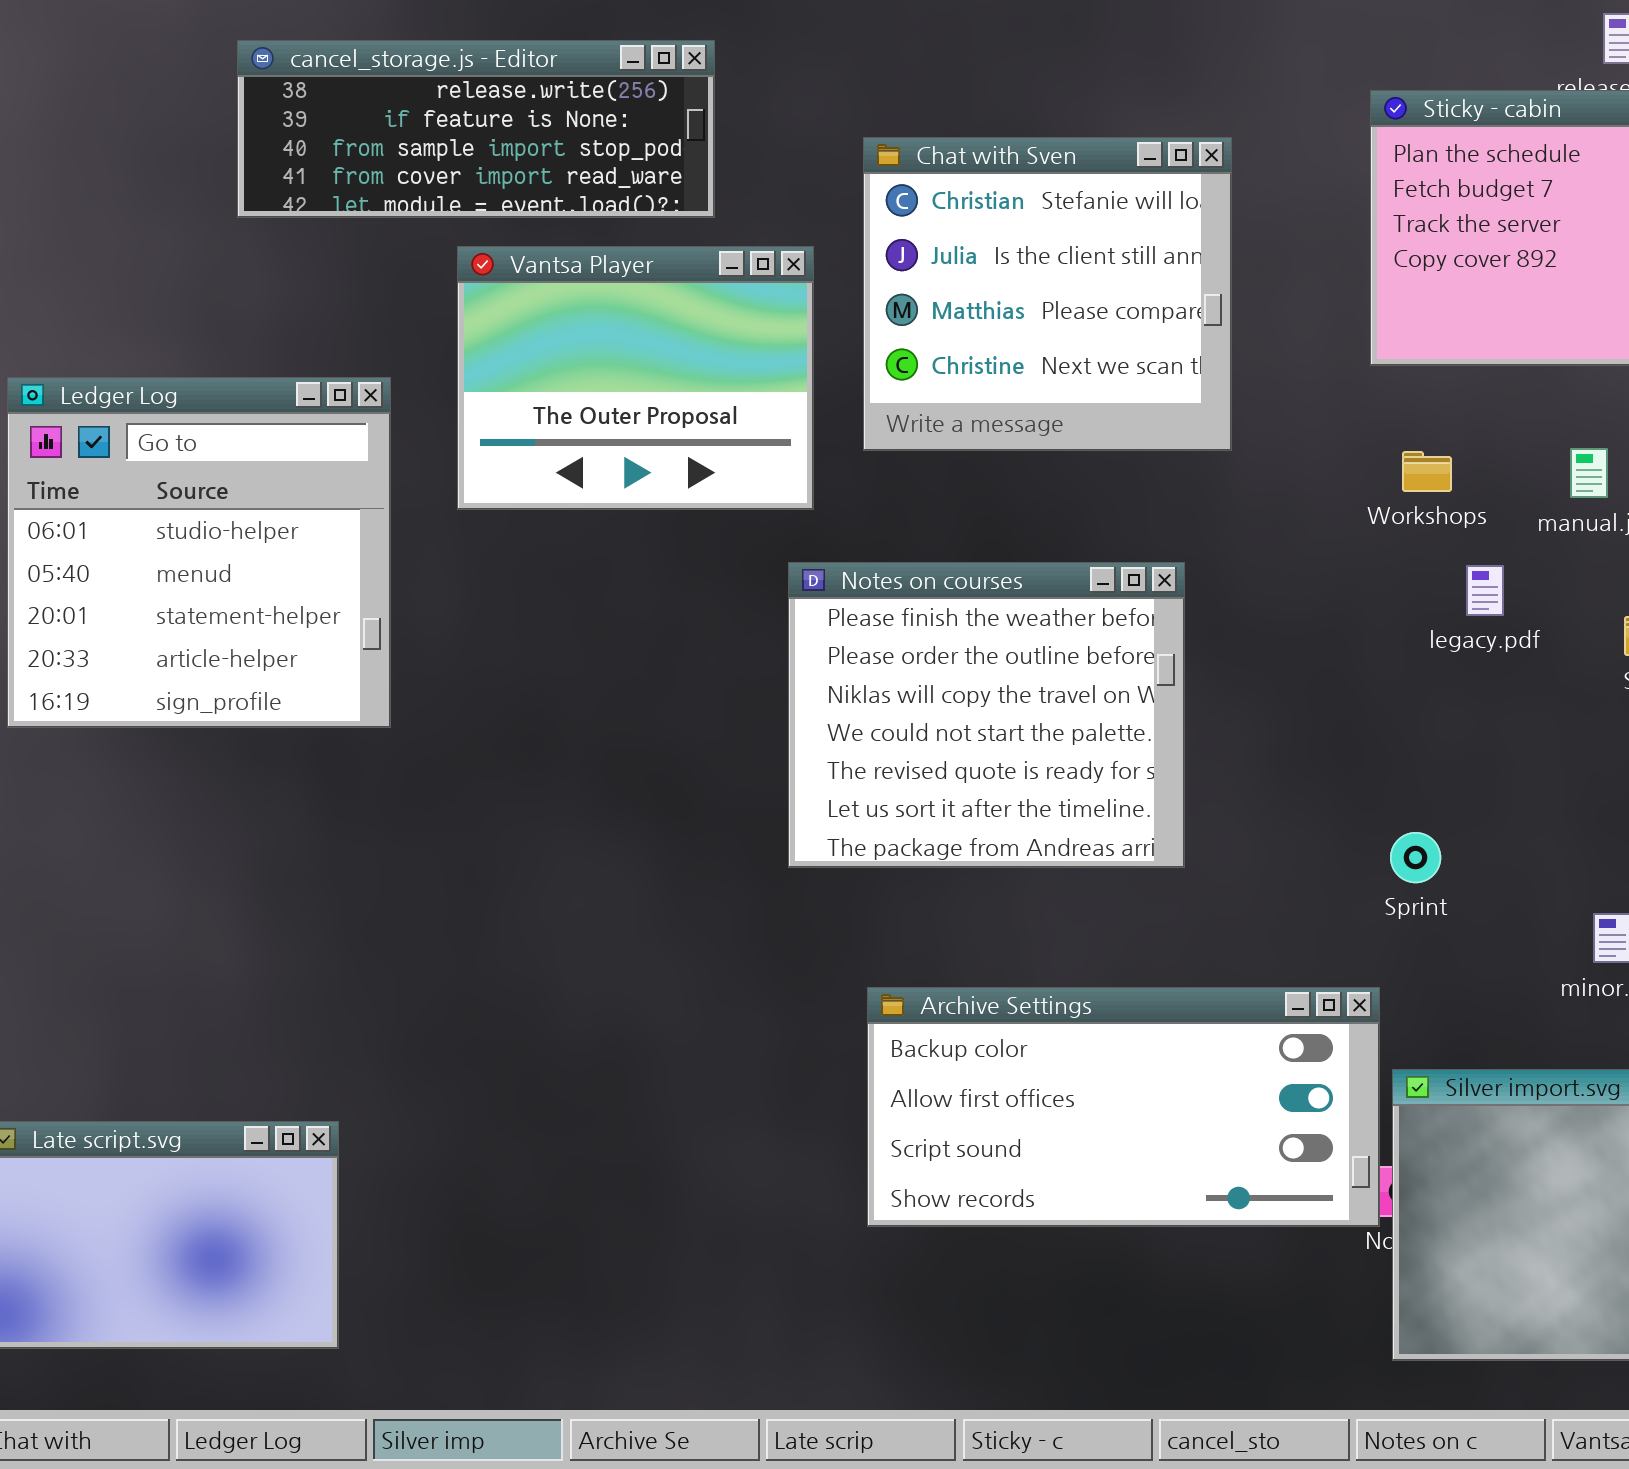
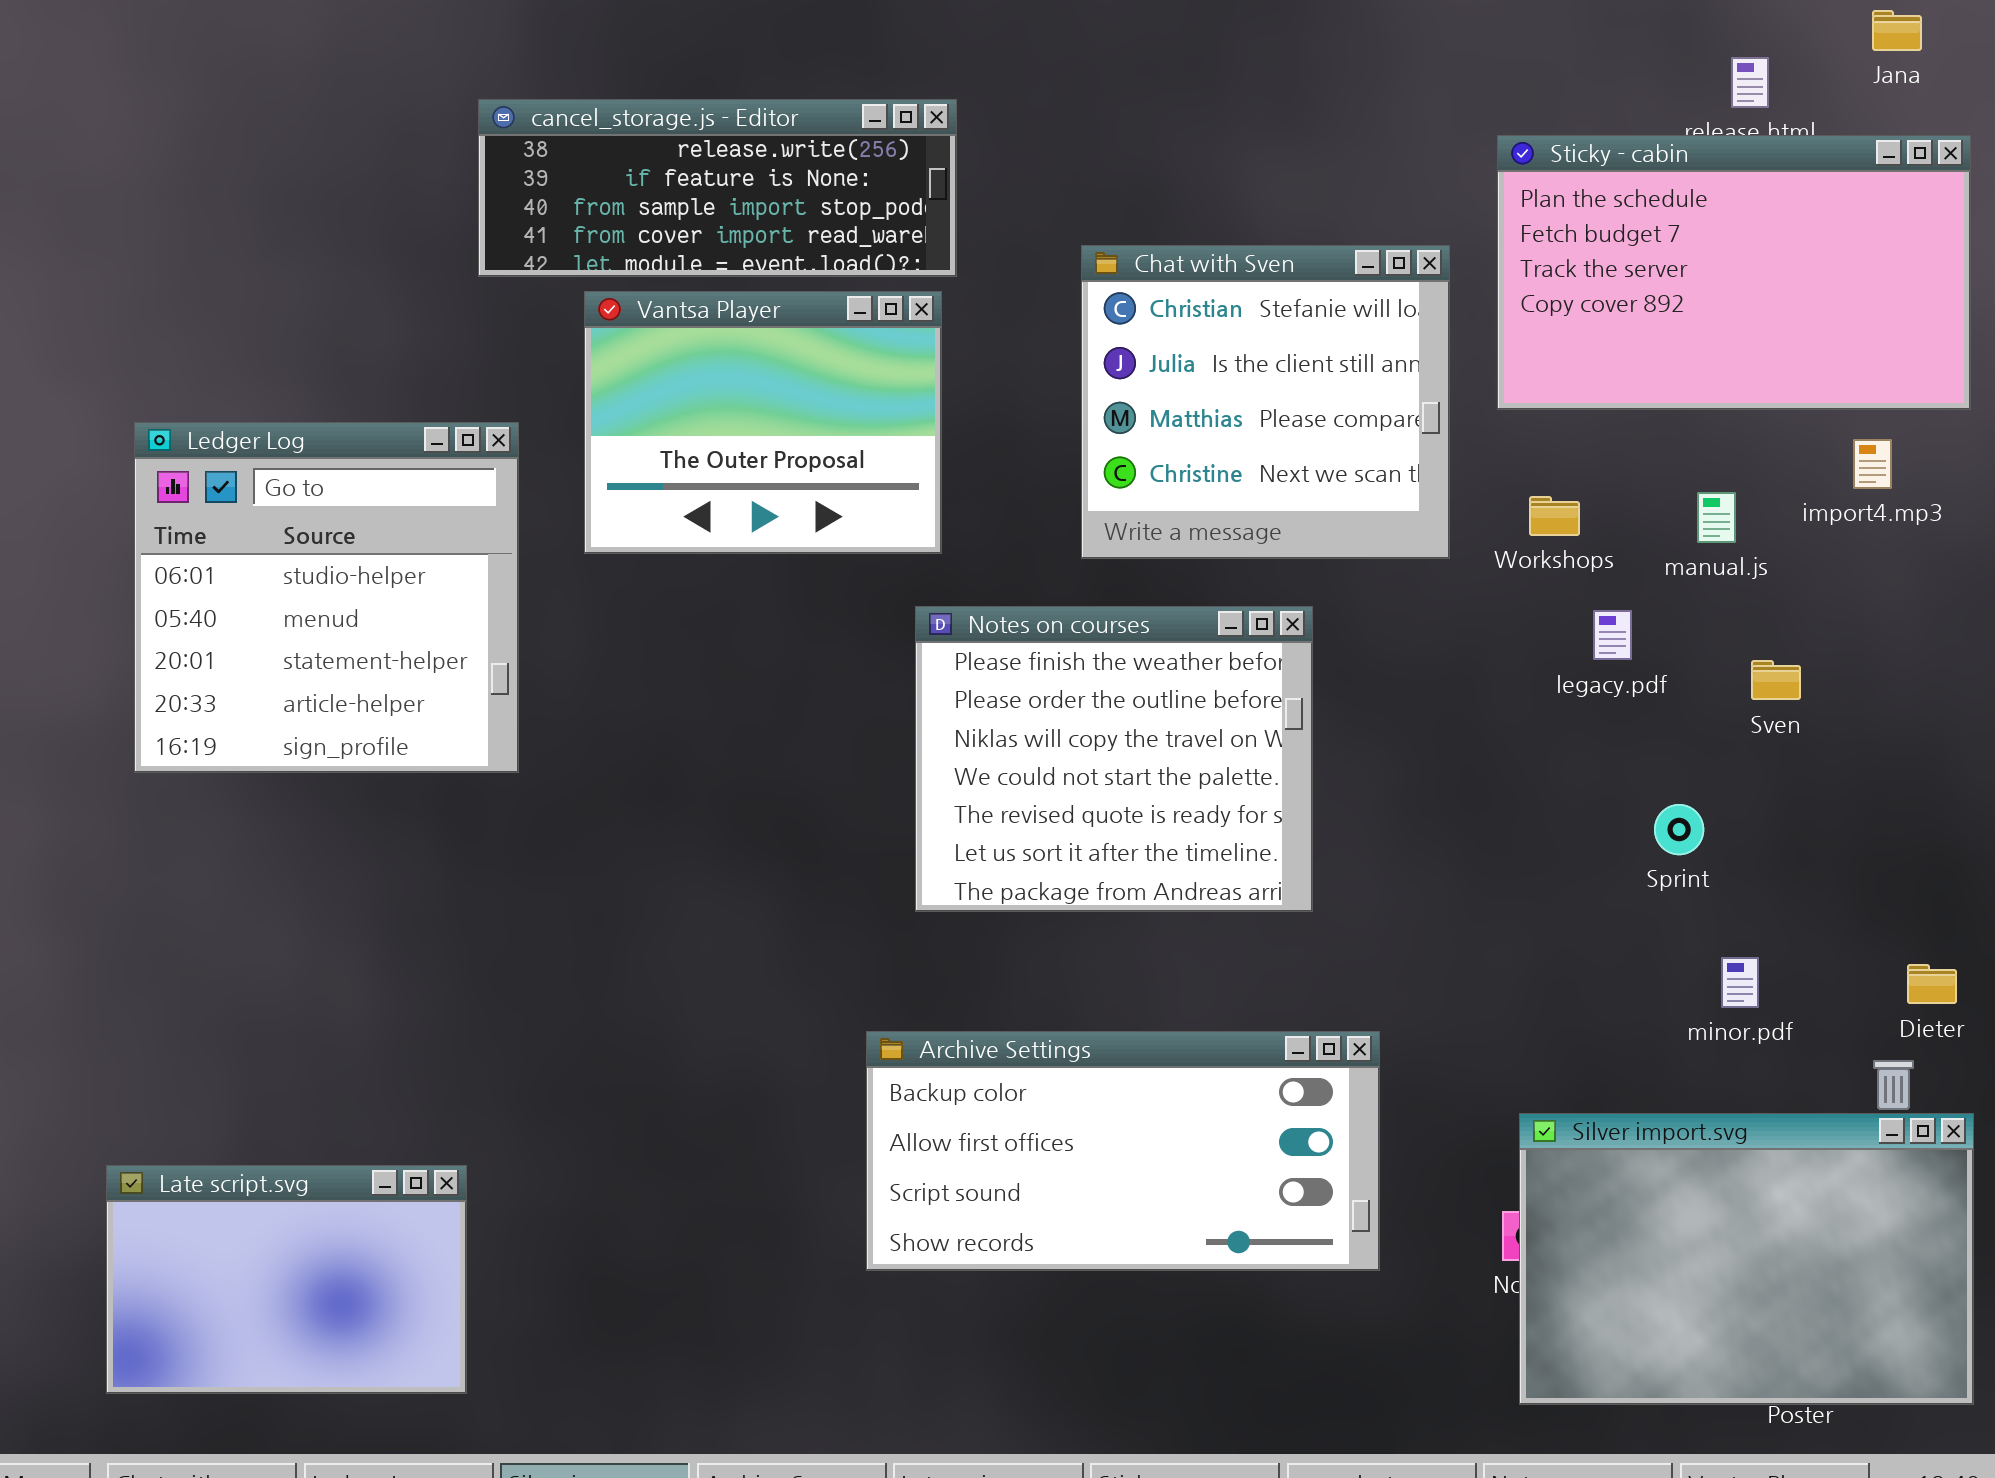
cancel_storage.js - Editor: [237,40,715,218] -> [478,99,957,277], moved
Chat with Sven: [863,137,1232,451] -> [1081,245,1450,559], moved
Sprint: [1390,832,1441,883] -> [1654,804,1704,855], moved
Archive Settings: [867,987,1380,1227] -> [866,1031,1380,1271], moved

